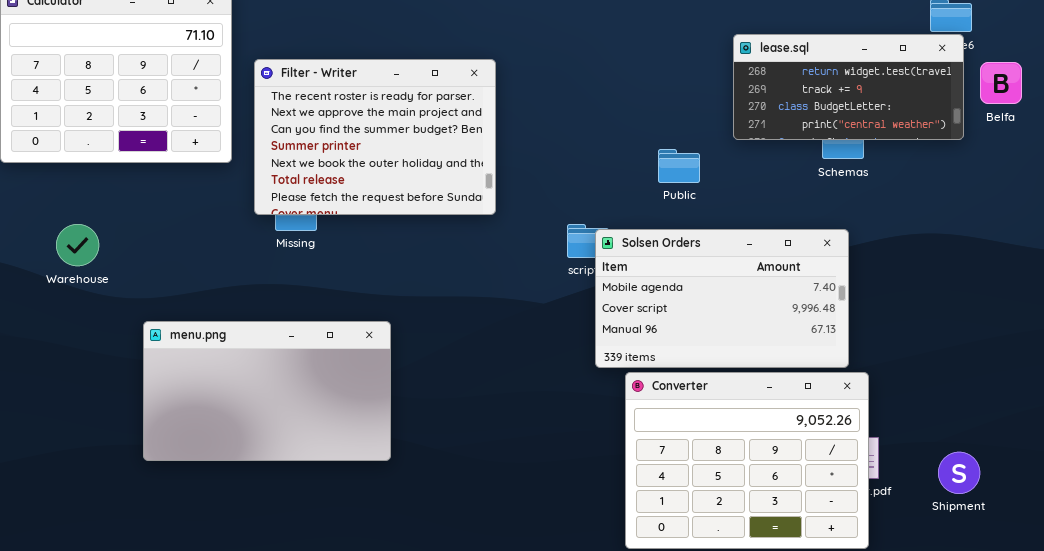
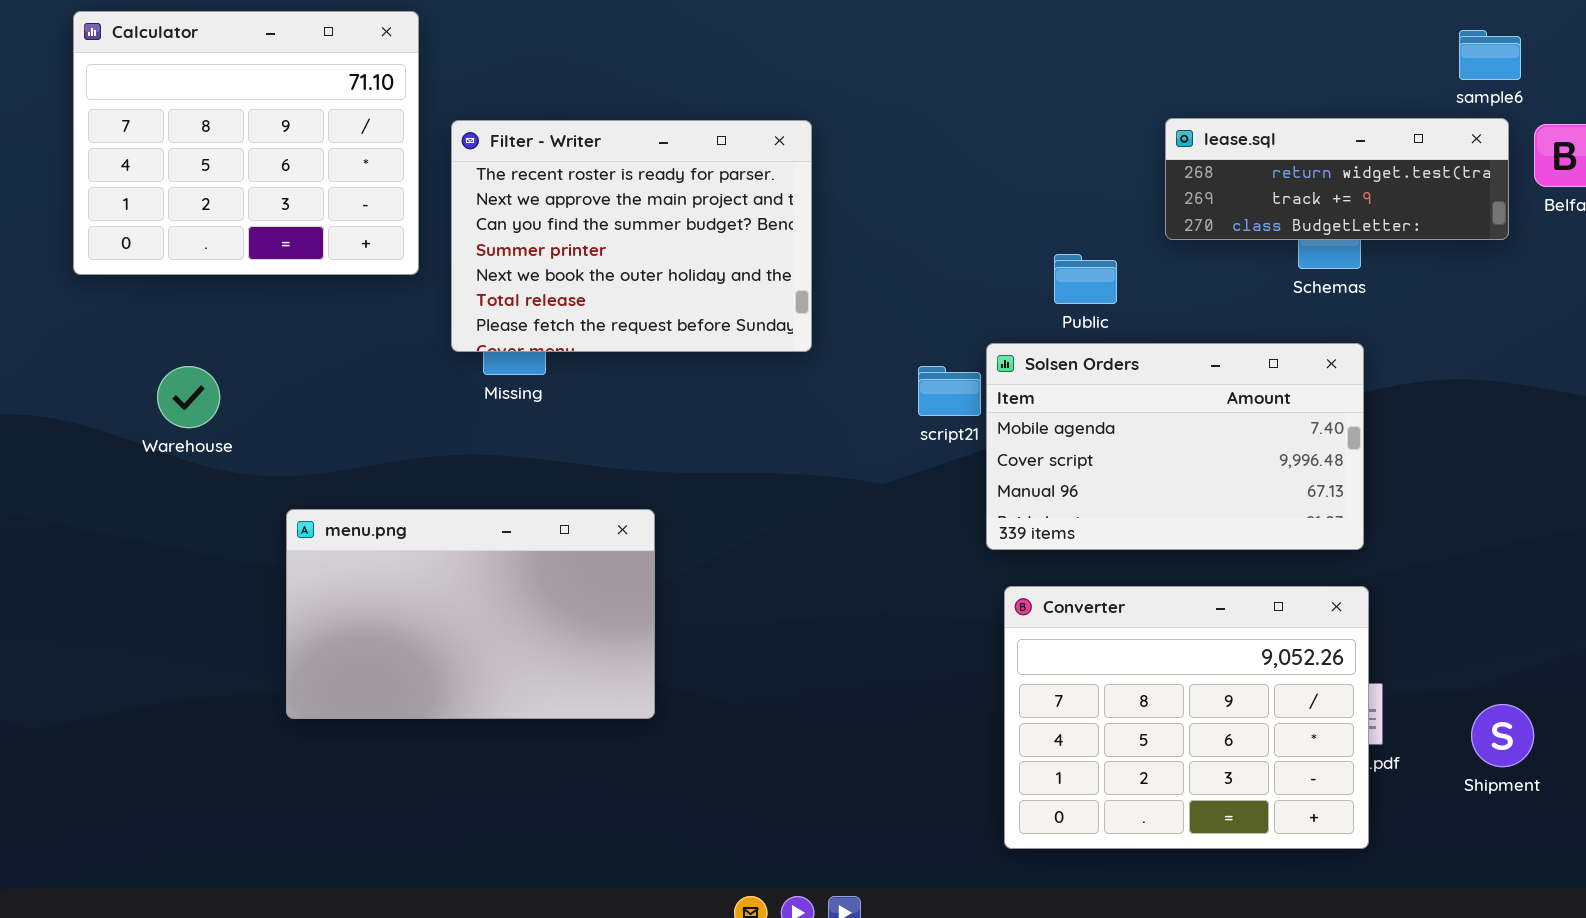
lease.sql: [733,34,964,140] -> [1165,118,1509,240], resized
Solsen Orders: [595,229,849,368] -> [986,343,1364,550], moved

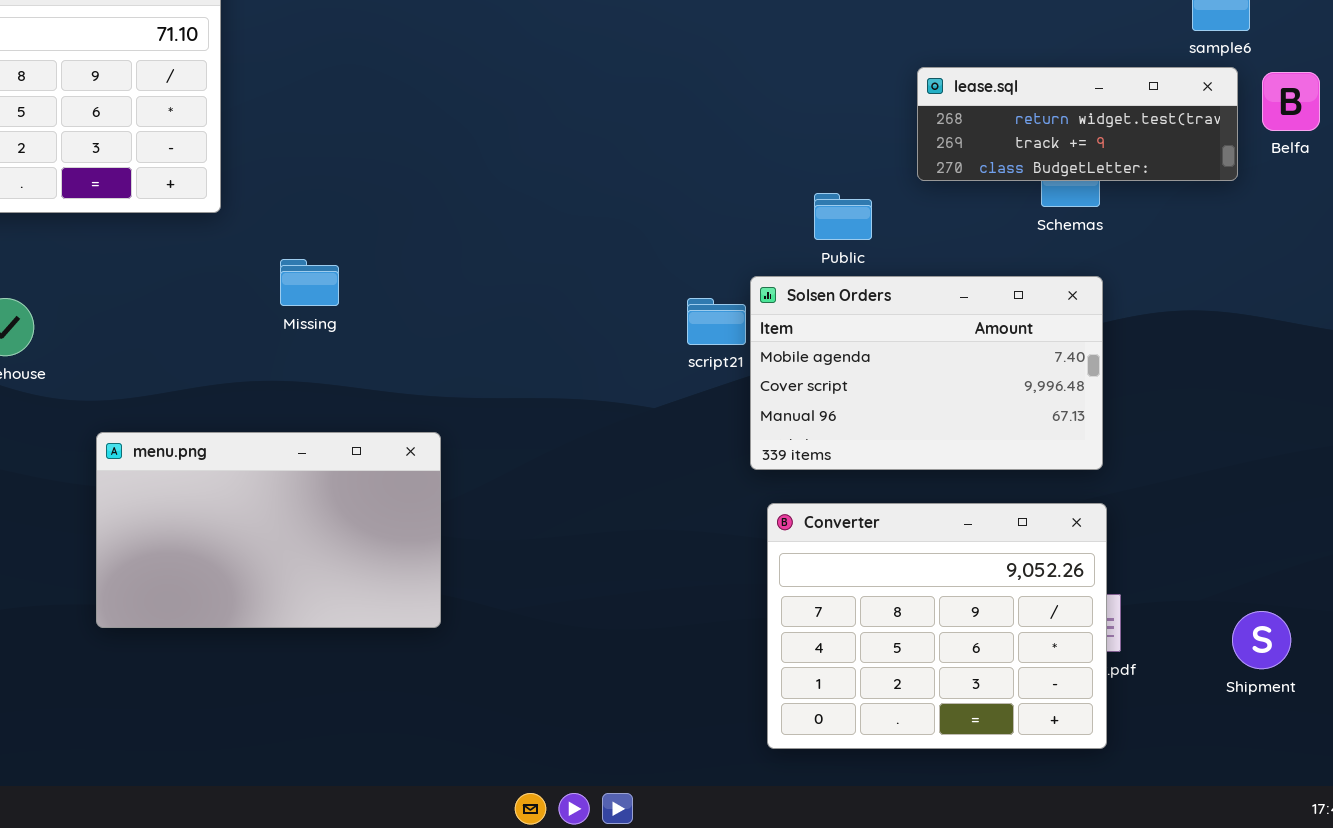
Filter - Writer: [451,120,812,352] -> none, closed
Shipment: [1471,704,1534,767] -> [1232,611,1291,669], moved

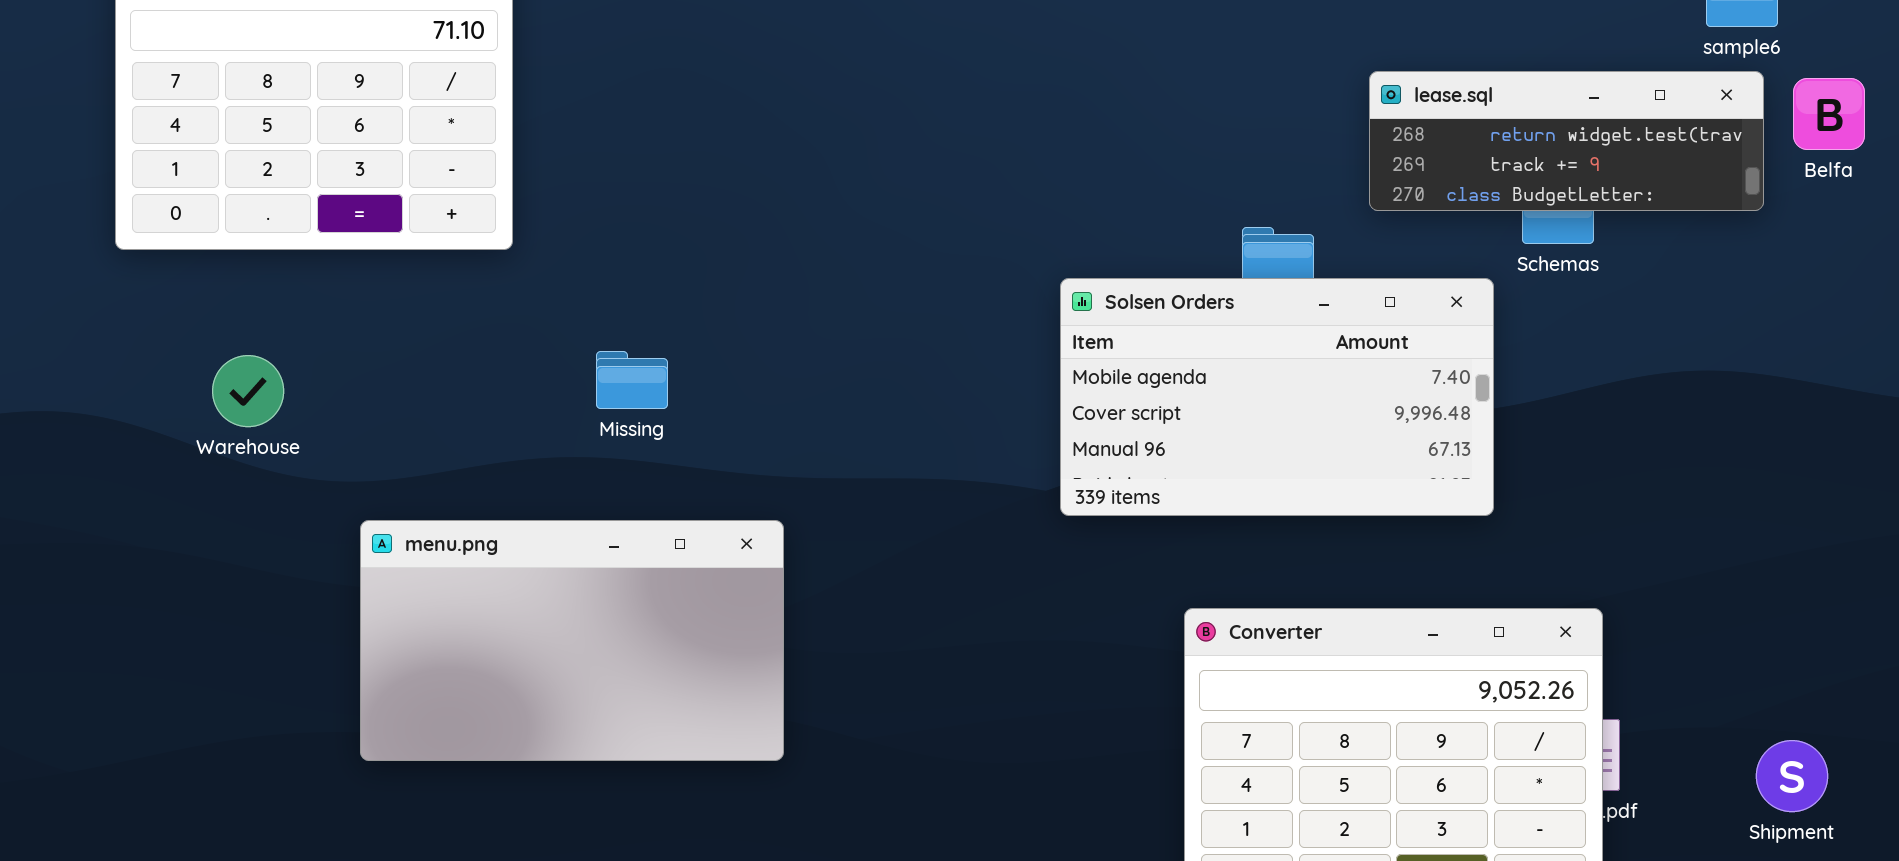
Missing: [280,259,339,306] -> [596,351,668,409], moved
Solsen Orders: [750,276,1103,470] -> [1060,278,1494,516], moved

